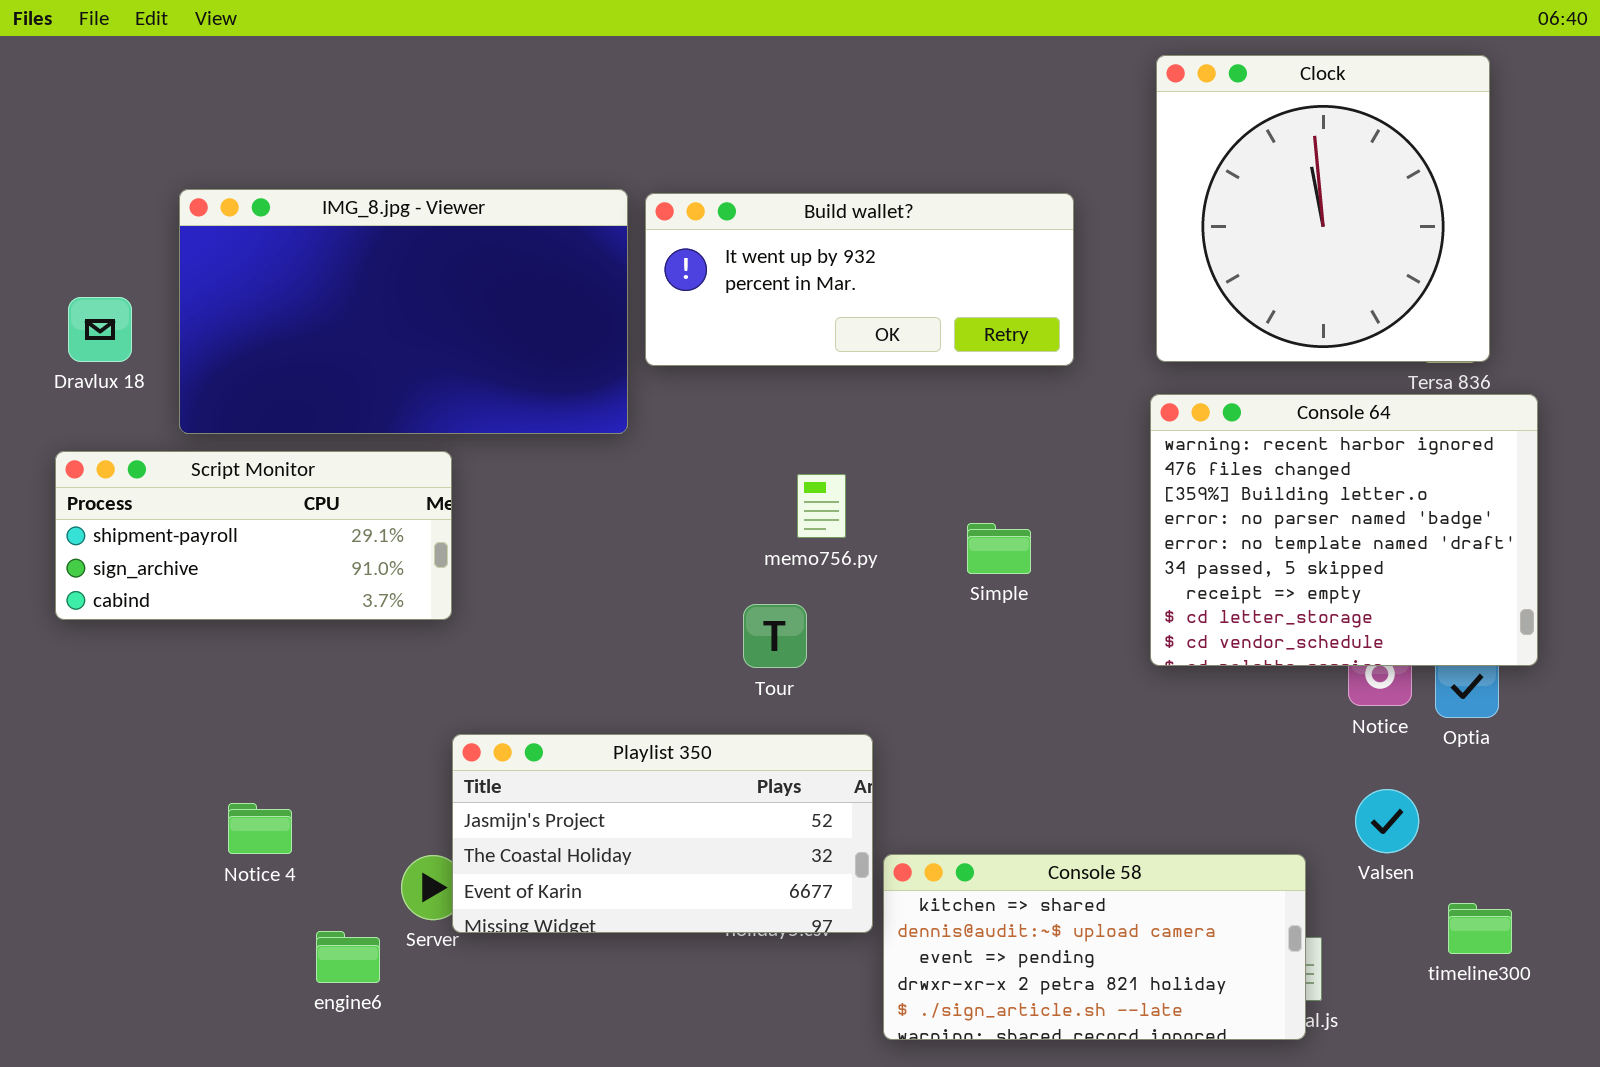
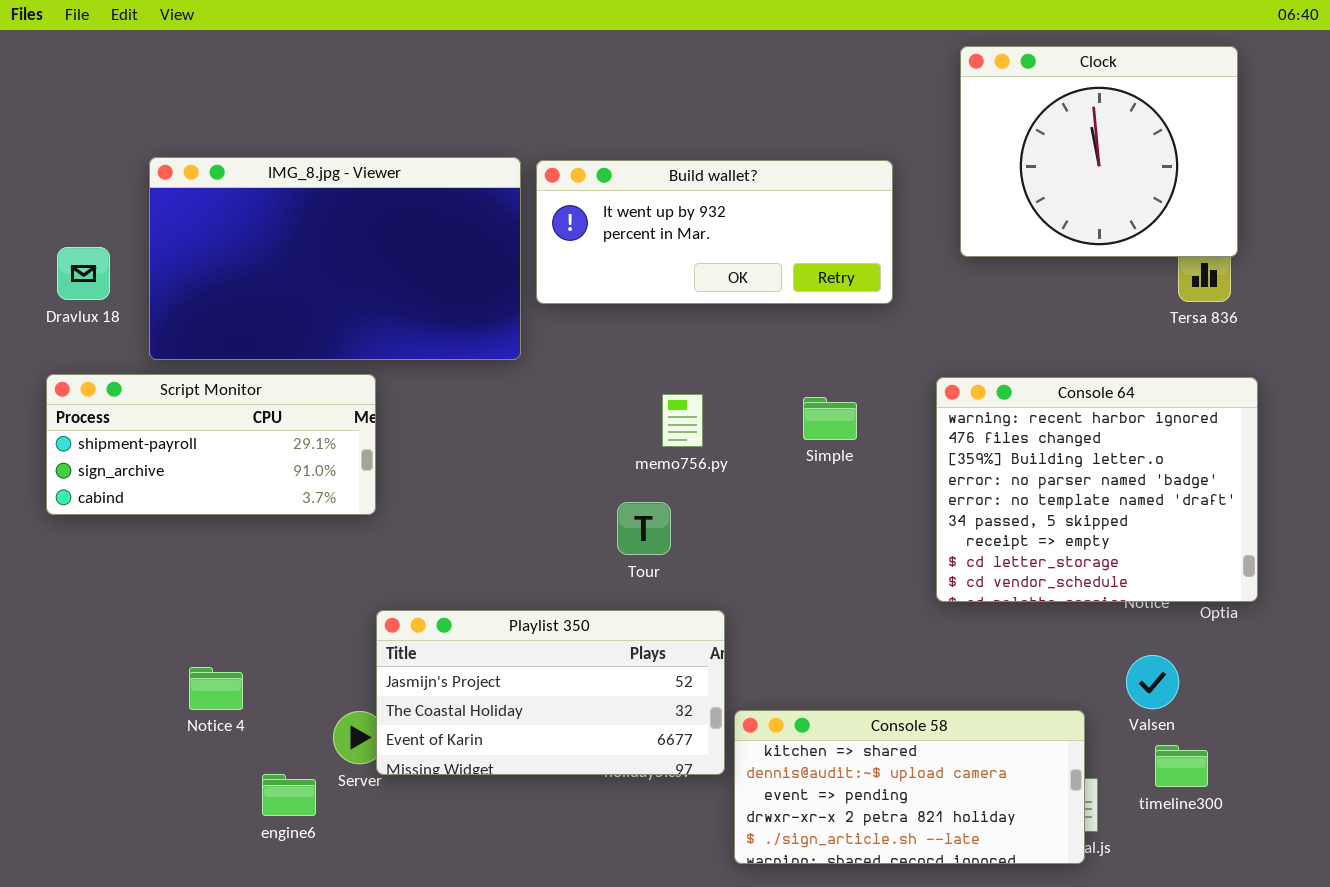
Clock: [1156,55,1490,362] -> [960,46,1238,257], resized
Console 64: [1150,394,1538,666] -> [936,377,1258,602], moved
Simple: [967,523,1031,574] -> [803,397,857,440], moved
timeline300: [1448,903,1512,954] -> [1155,745,1208,787], moved

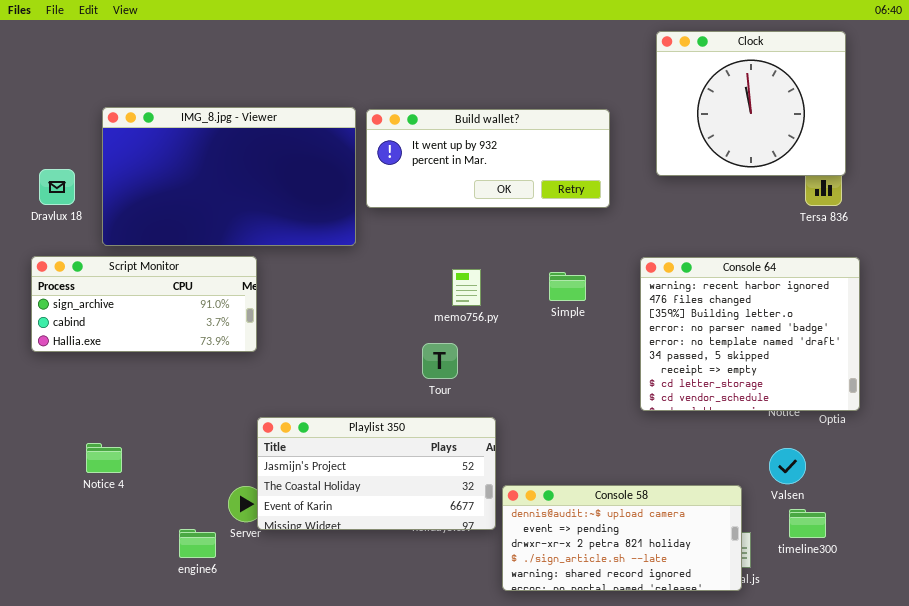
Script Monitor: [46,374,376,515] -> [31,256,257,352], scrolled down 1 row
Notice 4: [189,667,243,710] -> [86,443,122,473], moved
Console 58: [734,710,1085,864] -> [502,485,742,591], scrolled down 1 row

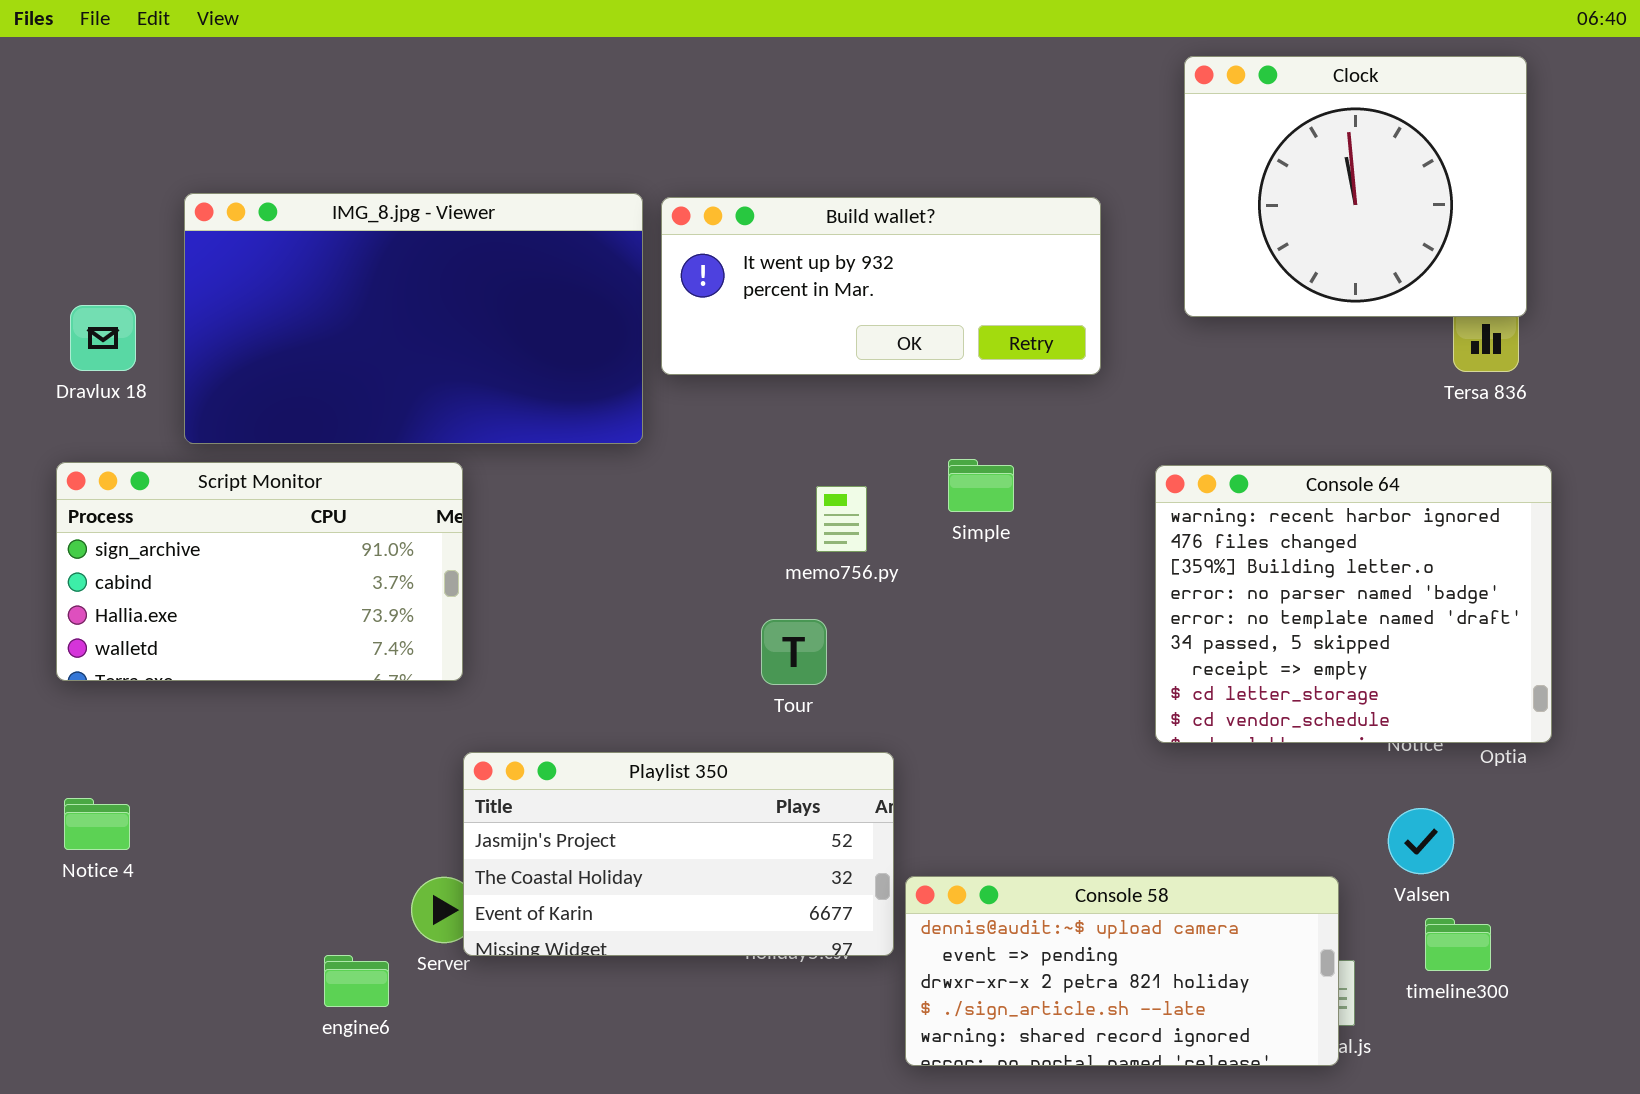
Script Monitor: [31,256,257,352] -> [56,462,463,681], resized
Simple: [549,272,586,301] -> [948,459,1014,512], moved
Notice 4: [86,443,122,473] -> [64,798,130,850], moved

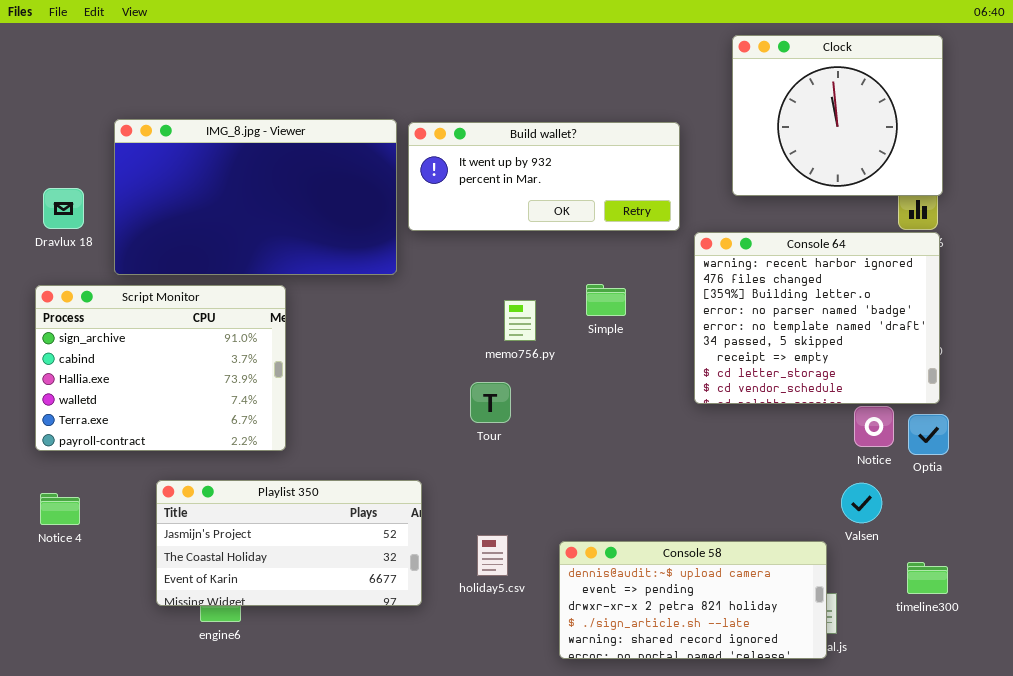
Script Monitor: [56,462,463,681] -> [35,285,286,451], resized
Console 64: [1155,465,1552,743] -> [694,232,940,404], moved
Playlist 350: [463,752,894,956] -> [156,480,422,606], moved
Valsen: [1388,808,1454,874] -> [841,483,882,523], moved
timeline300: [1425,918,1491,971] -> [907,562,948,594], moved

